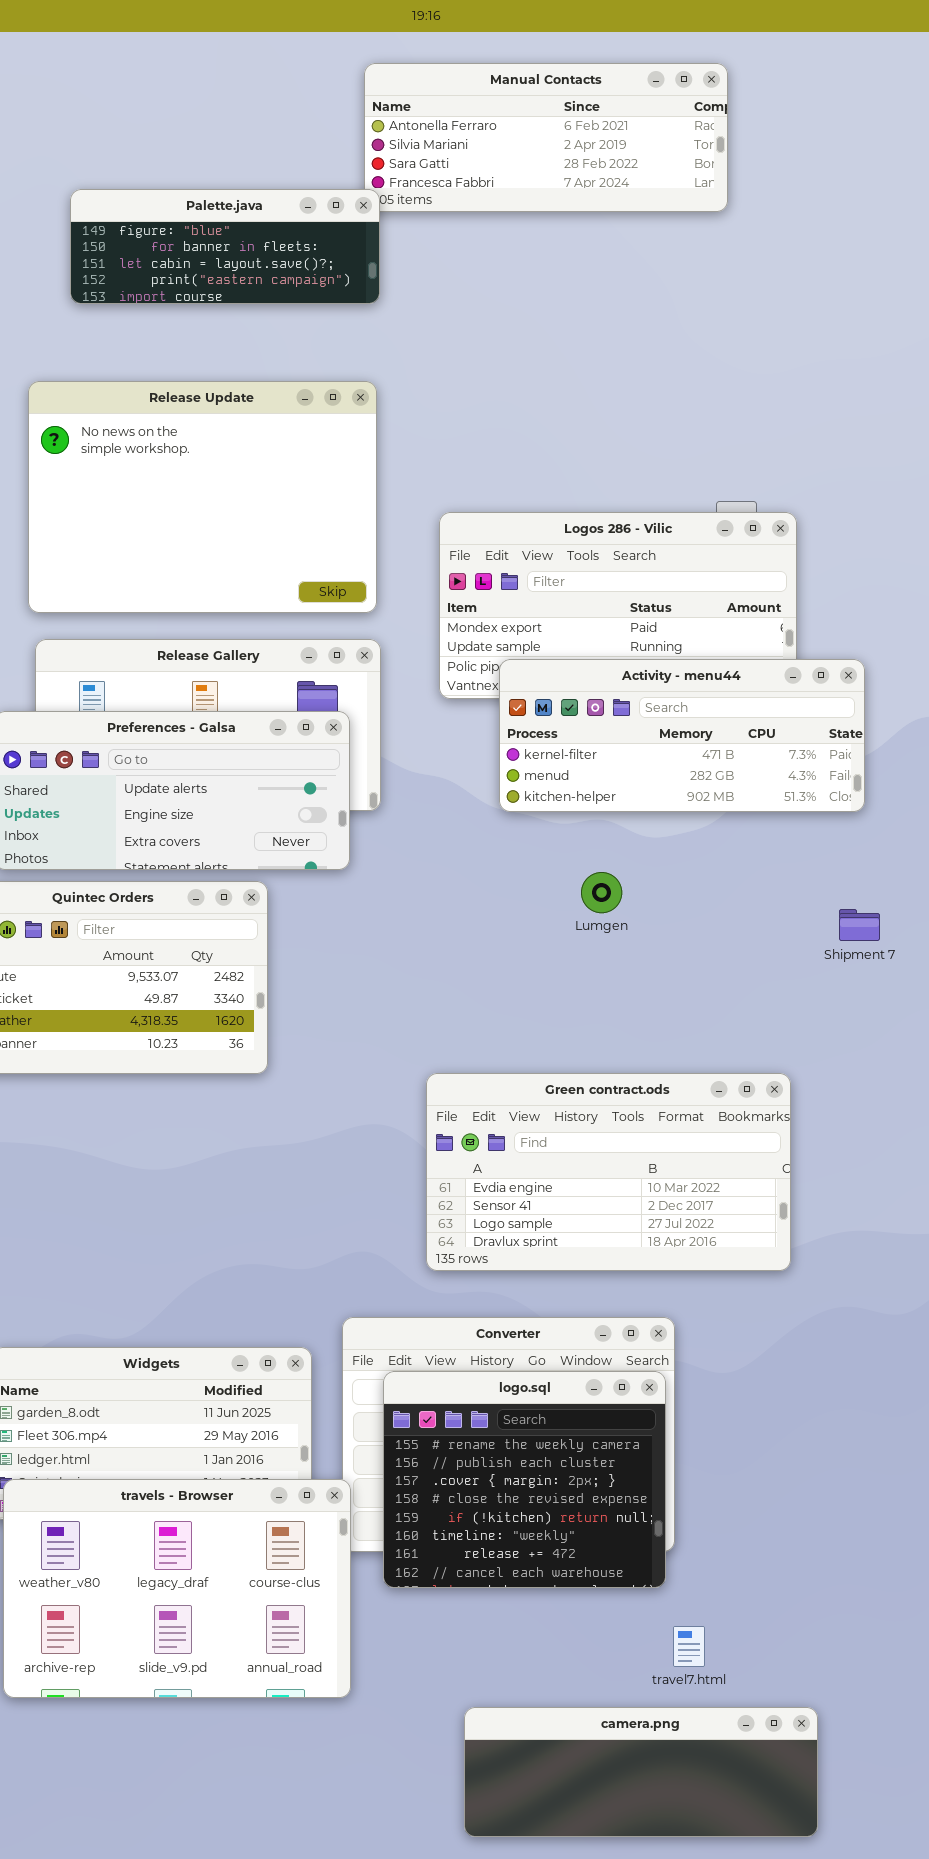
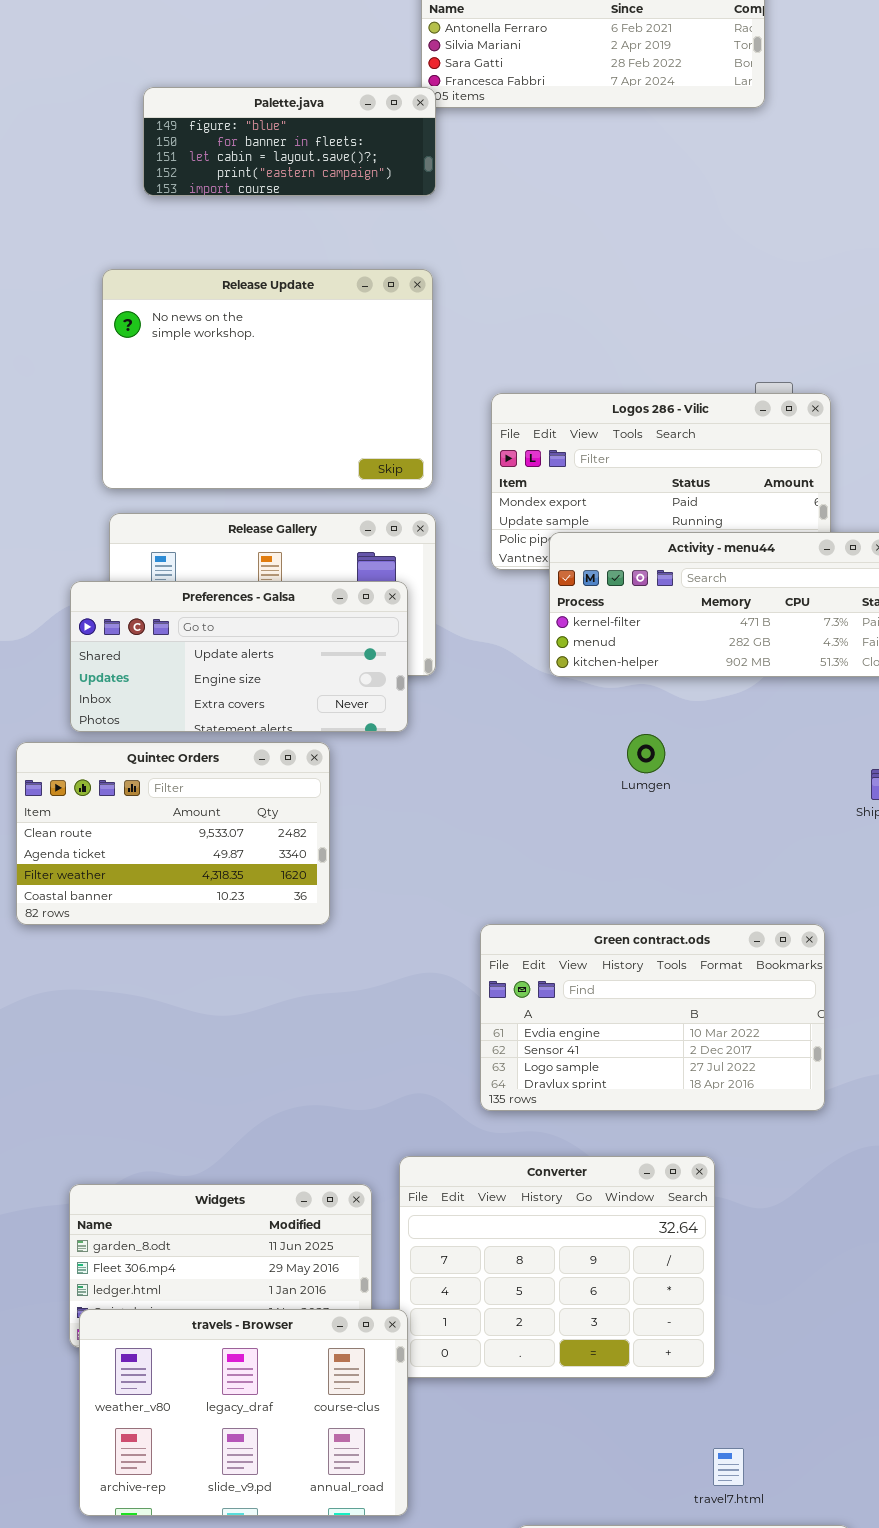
logo.sql: [383,1371,666,1588] -> none, closed

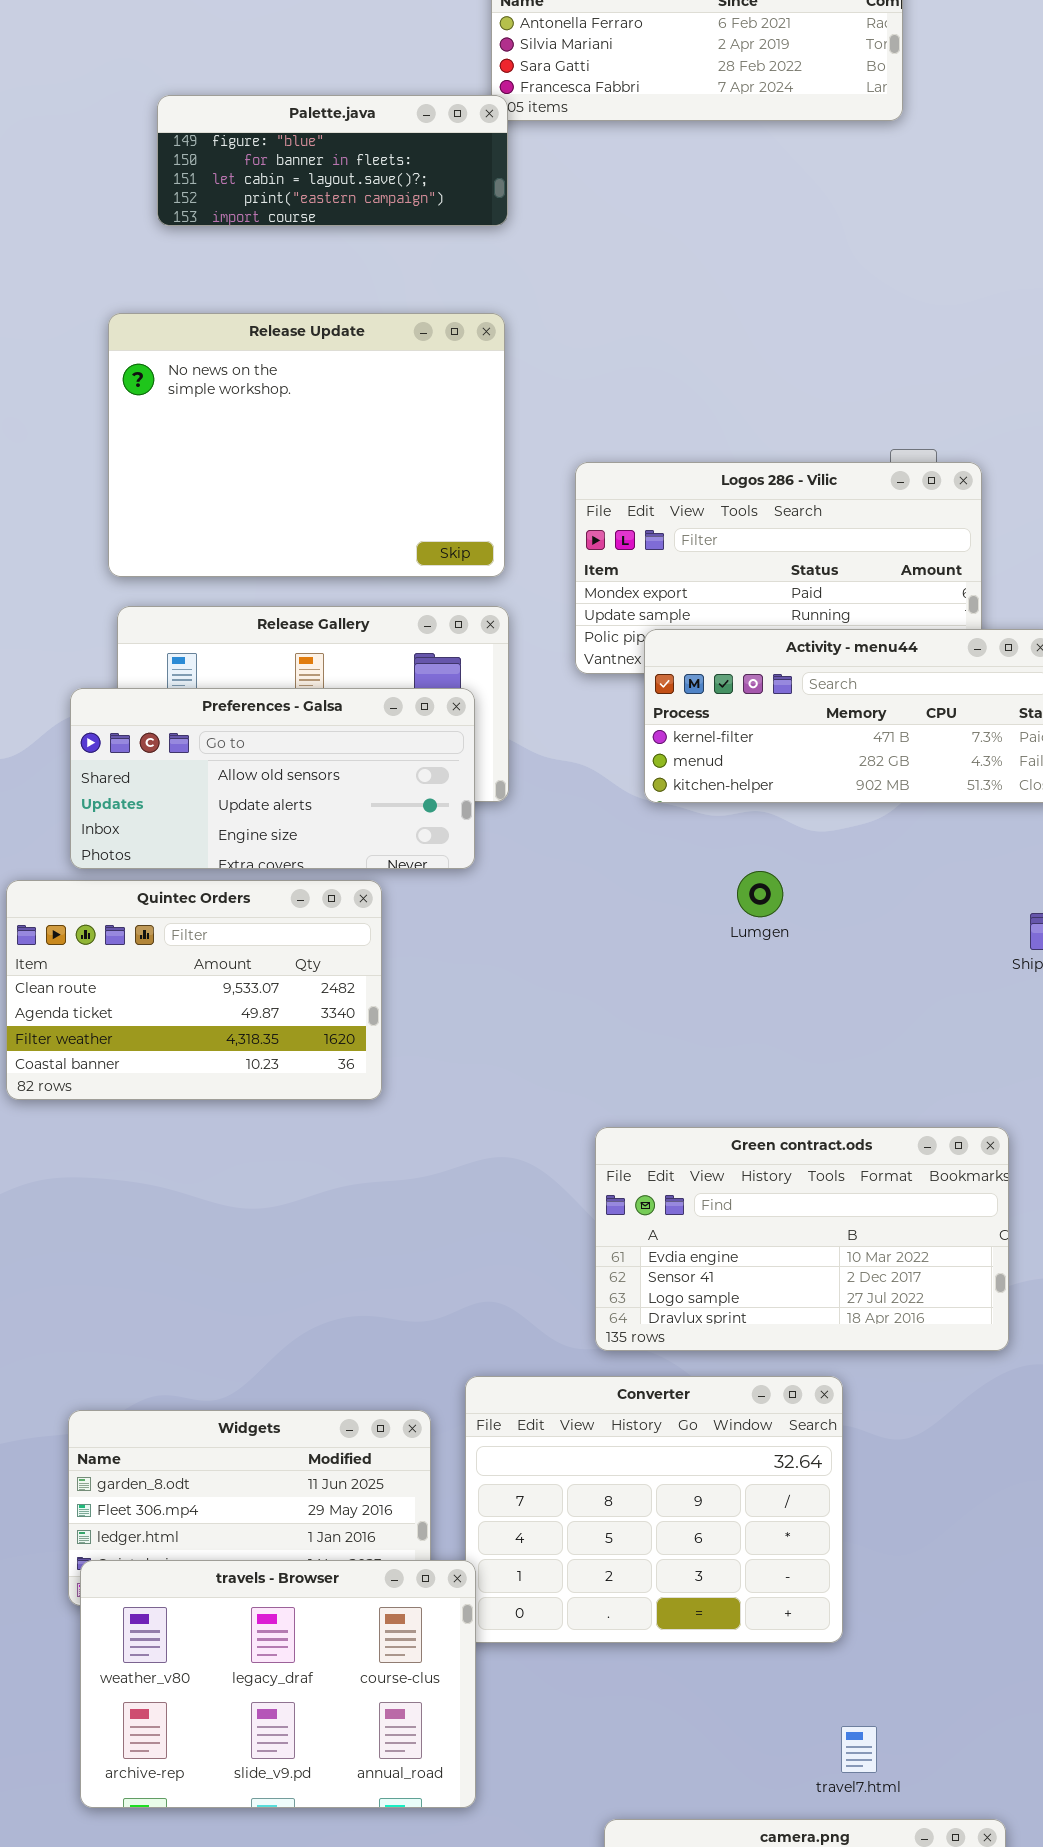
Preferences - Galsa: [70,581,408,732] -> [70,688,475,869], scrolled up 1 row
Green contract.ods: [480,924,825,1111] -> [595,1127,1009,1351], moved

